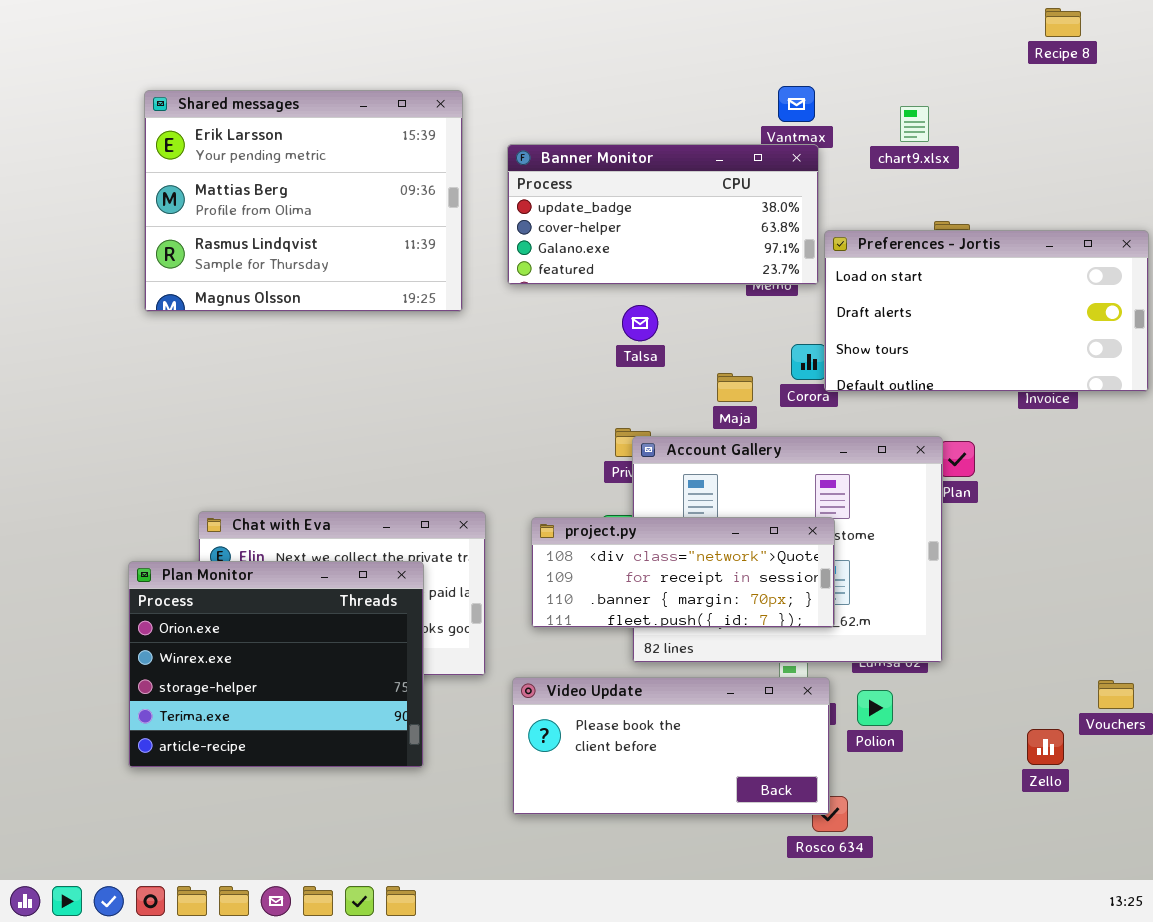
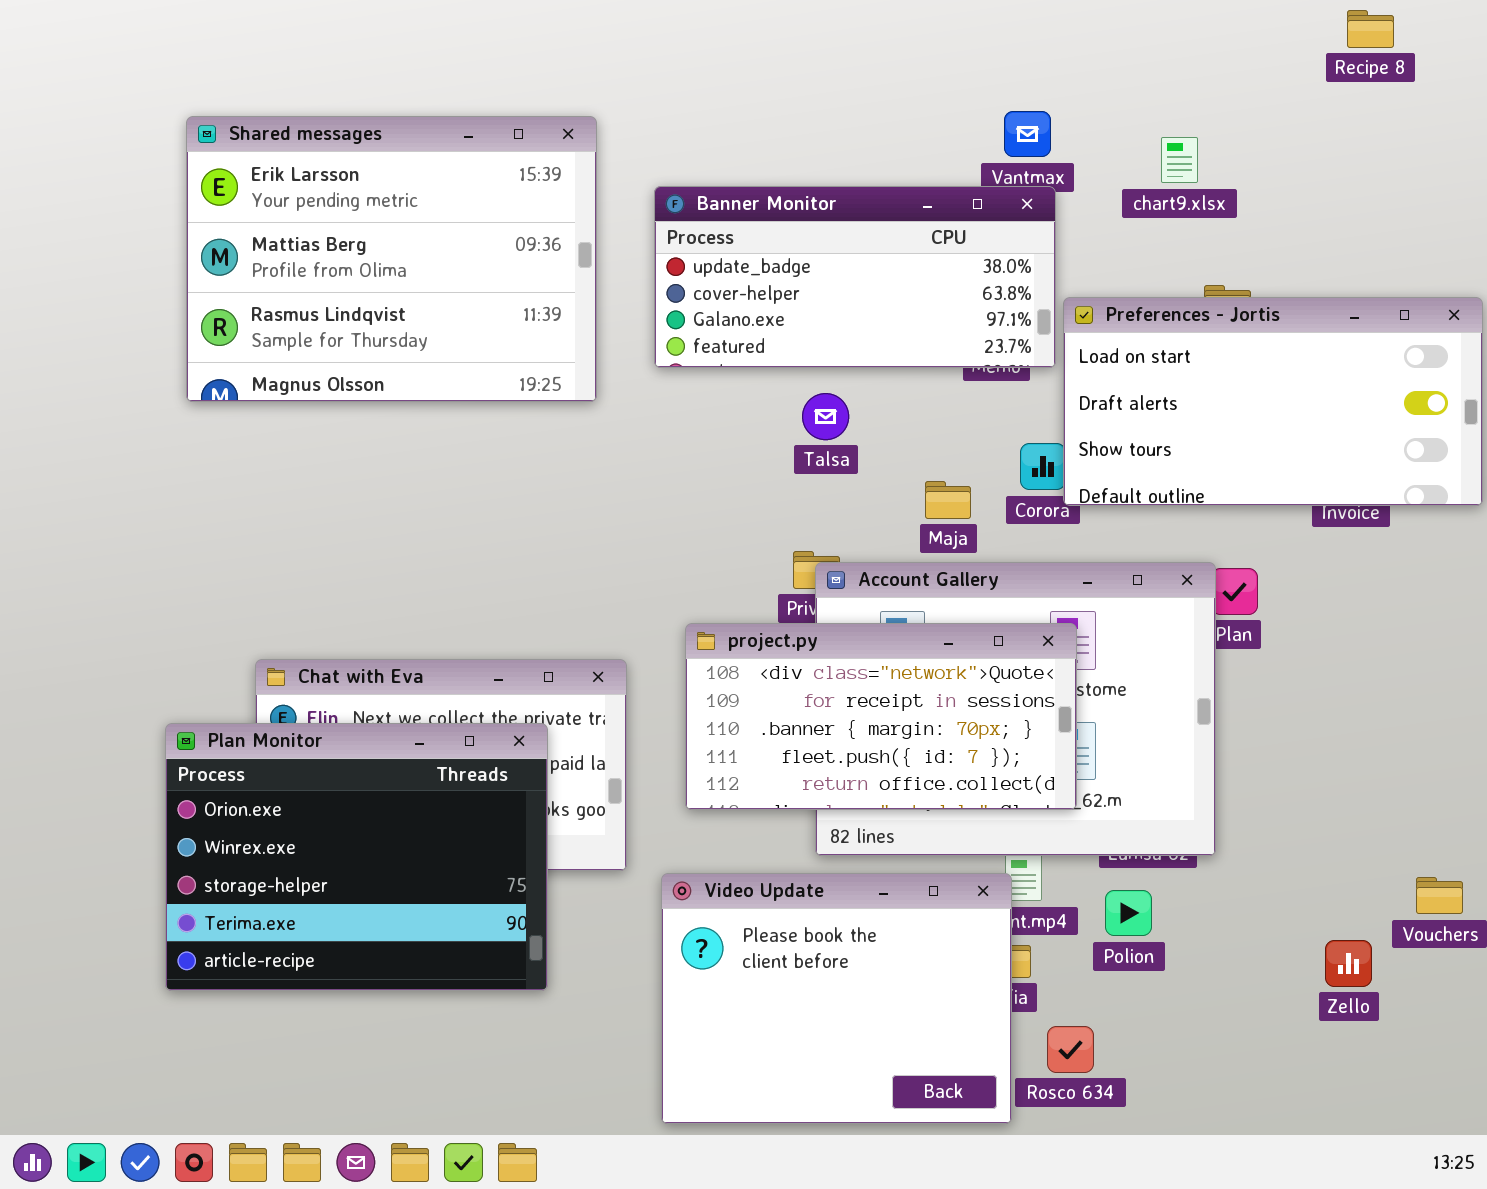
project.py: [531,517,835,628] -> [685,623,1077,810], resized
Video Update: [512,677,830,815] -> [661,873,1012,1124], resized

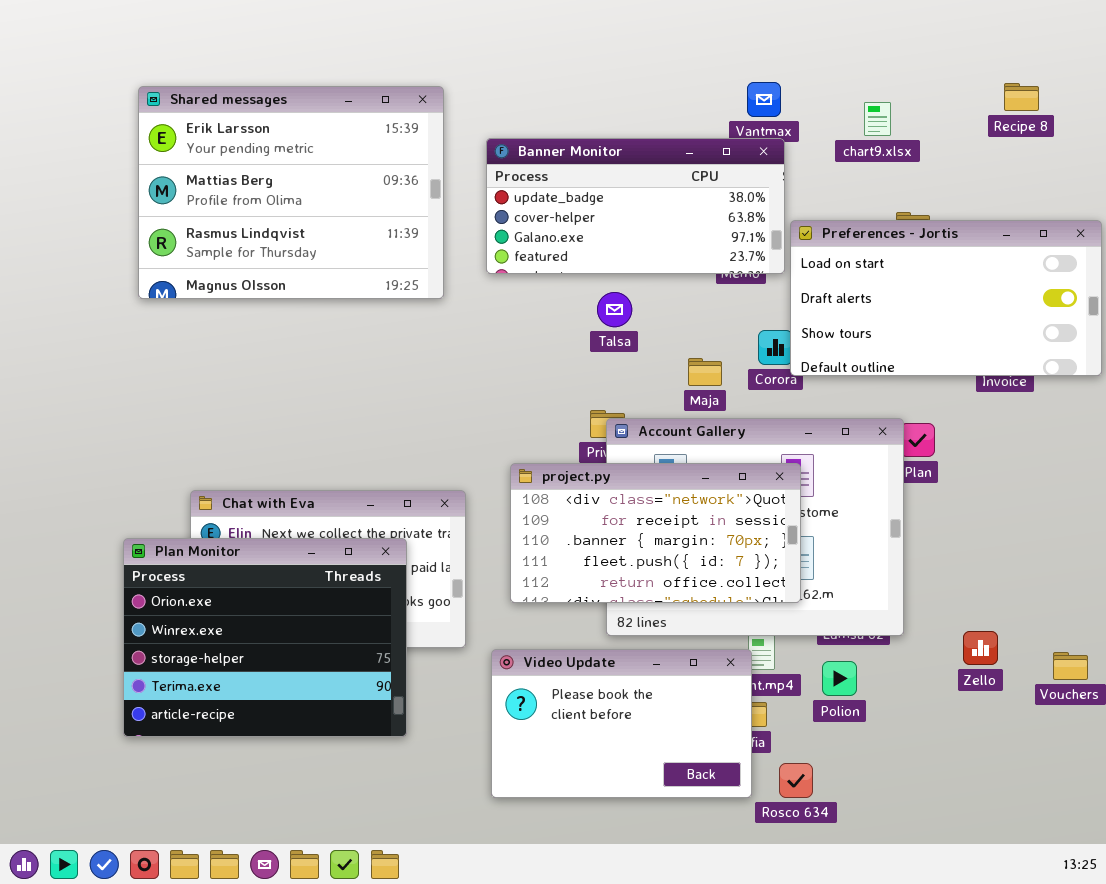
Recipe 8: [1347,10,1394,48] -> [1004,83,1039,111], moved
Video Update: [661,873,1012,1124] -> [491,649,752,798], resized
Zello: [1325,940,1372,987] -> [963,631,998,665], moved

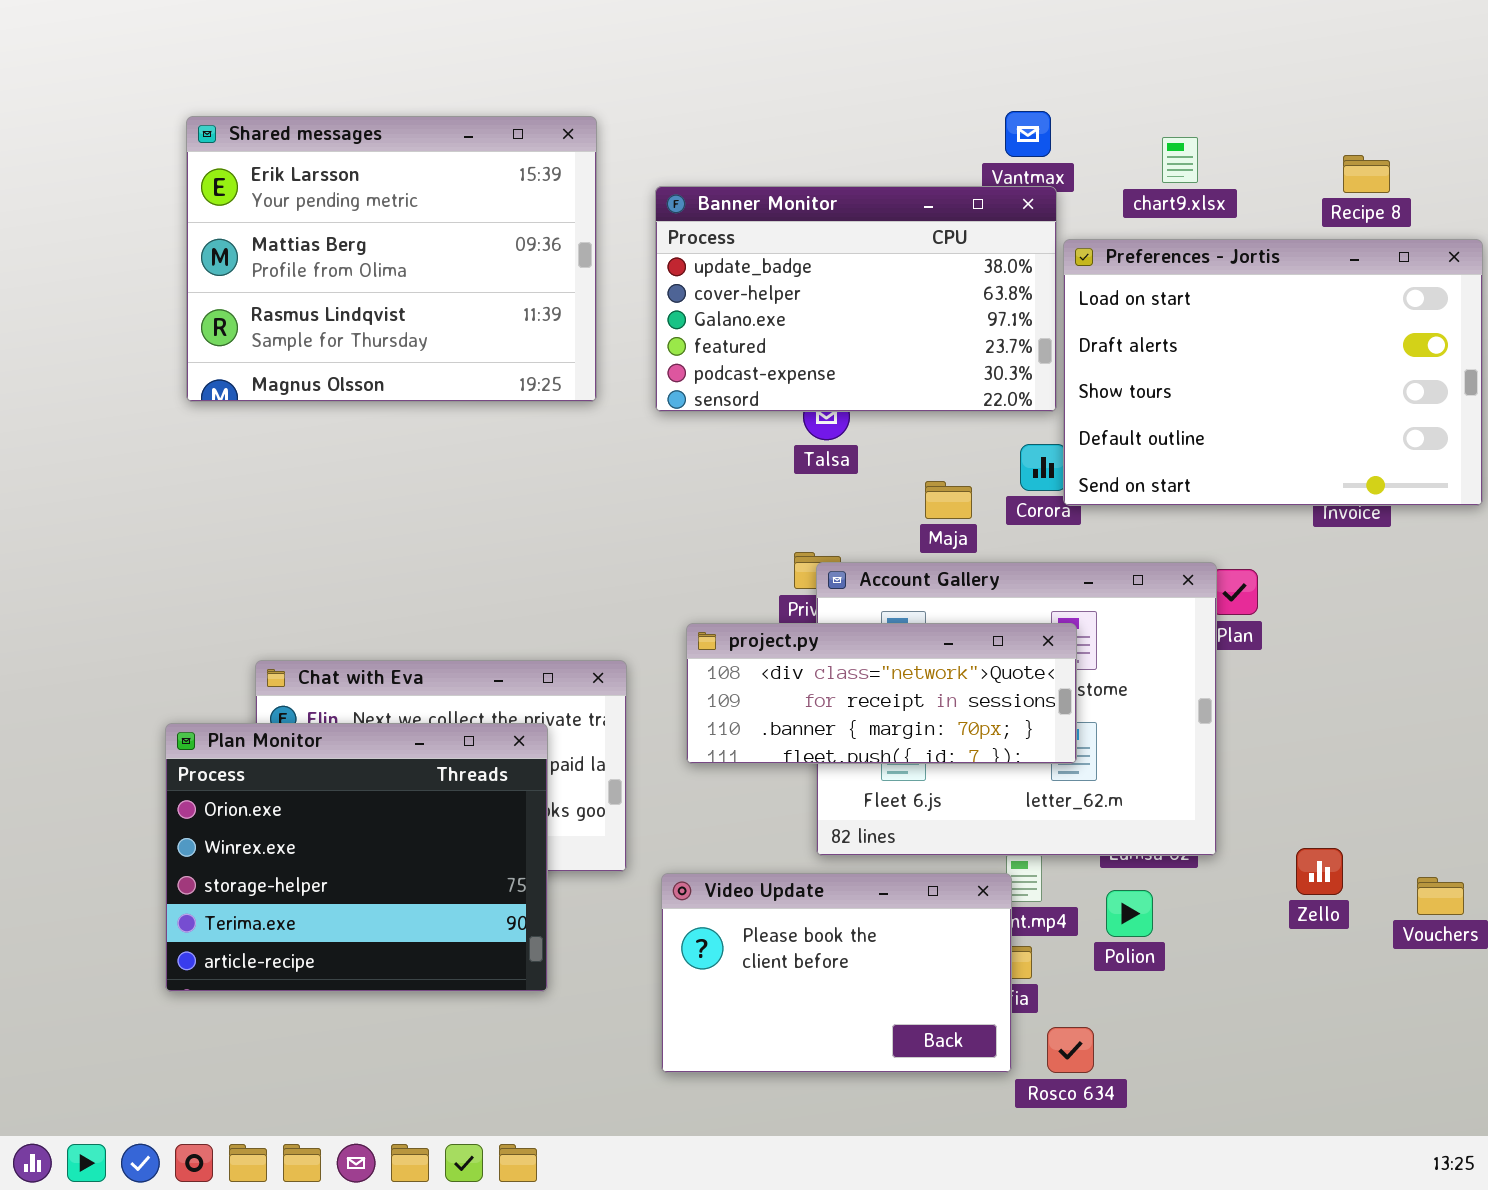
Recipe 8: [1004,83,1039,111] -> [1343,155,1390,193], moved
Banner Monitor: [486,138,785,274] -> [655,186,1057,412], resized
Preferences - Jortis: [790,220,1102,376] -> [1063,239,1483,506], resized
project.py: [510,463,801,603] -> [686,623,1077,764], resized

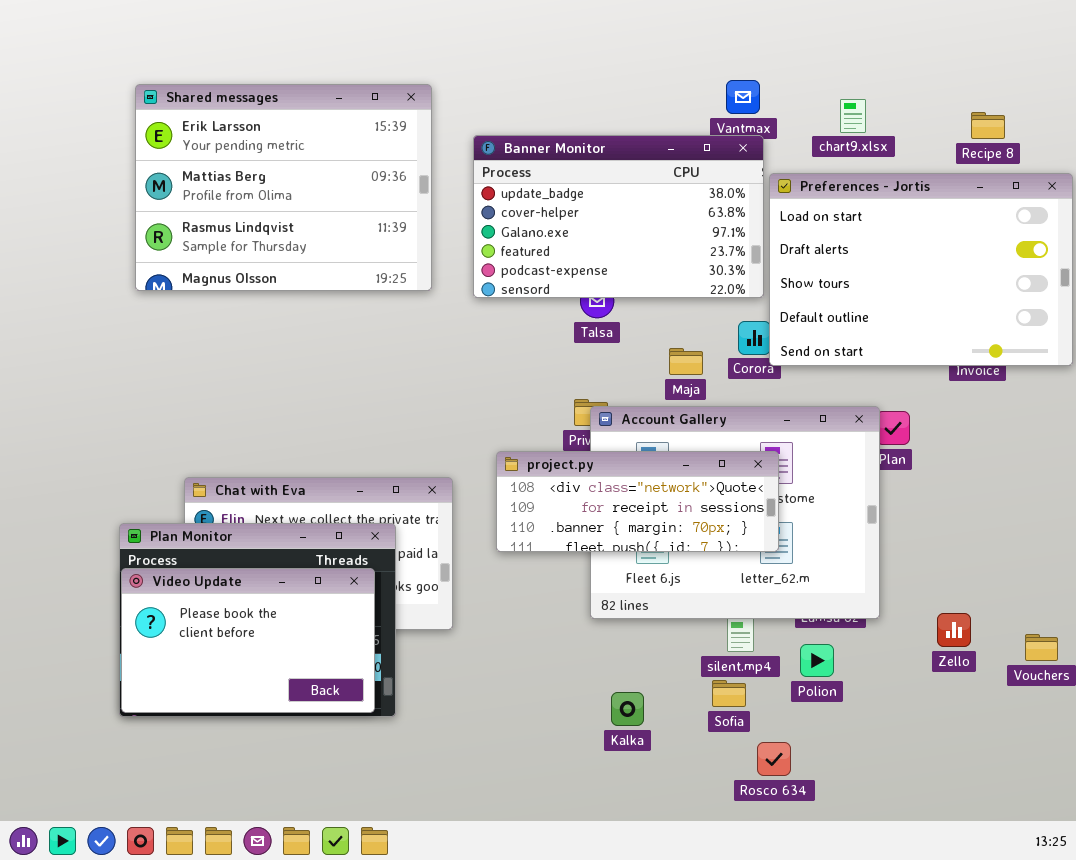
Video Update: [661,873,1012,1073] -> [121,568,375,713], moved

